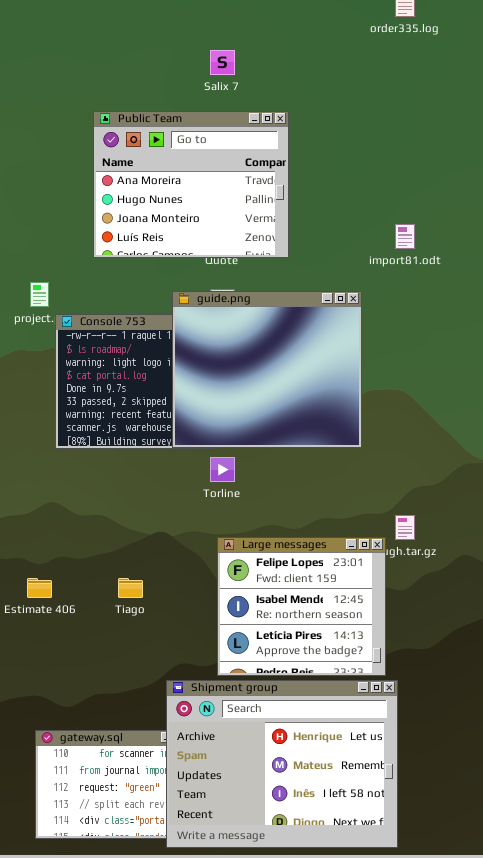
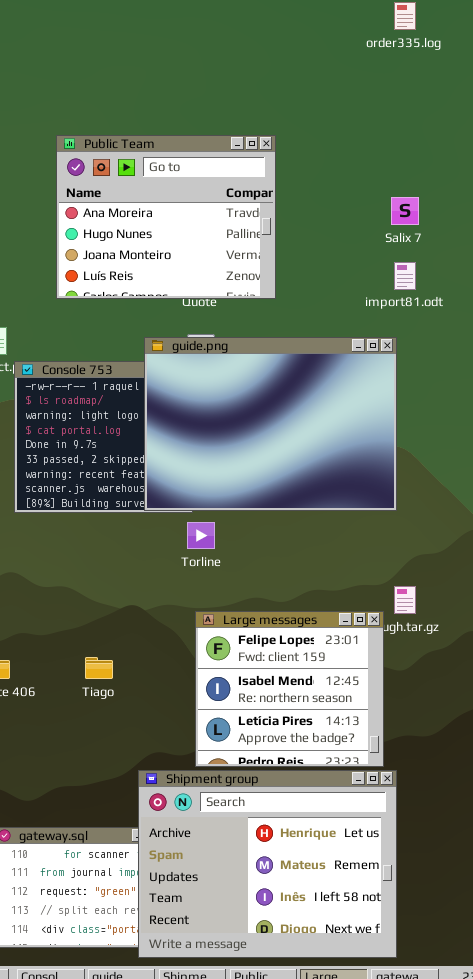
Salix 7: [210,50,235,75] -> [391,197,419,225], moved
guide.png: [172,291,362,448] -> [144,337,397,511], resized

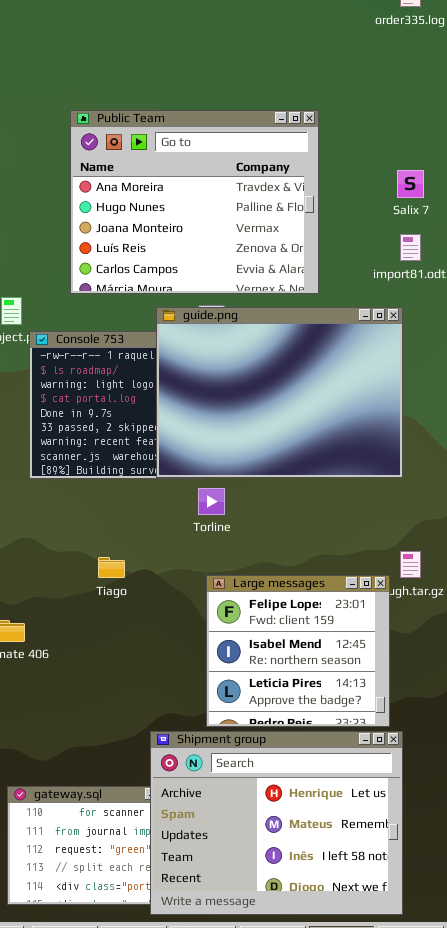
Public Team: [56,135,276,299] -> [70,110,319,294], resized
Tiago: [85,657,113,679] -> [98,557,125,578], moved

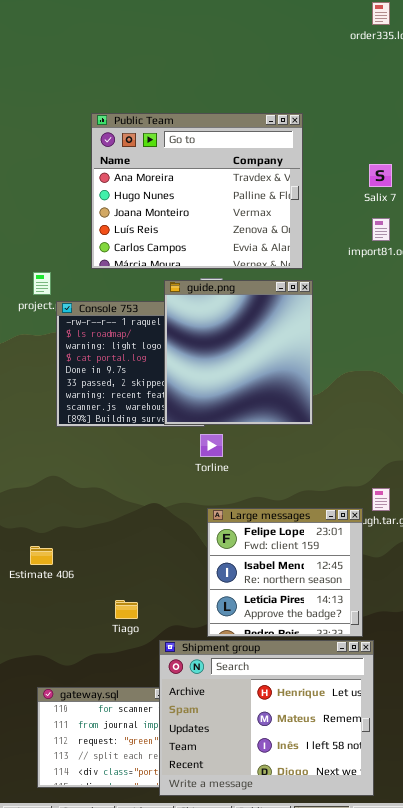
guide.png: [156,307,403,478] -> [164,280,313,425], resized
Tiago: [98,557,125,578] -> [115,600,138,619], moved

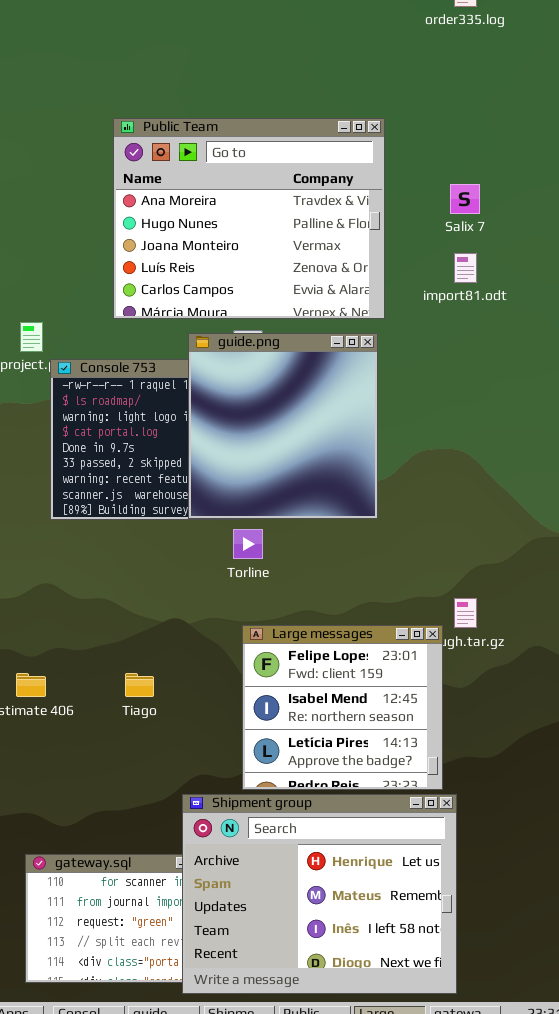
Public Team: [91,113,303,269] -> [113,118,385,319], moved
Tiago: [115,600,138,619] -> [125,673,154,697], moved

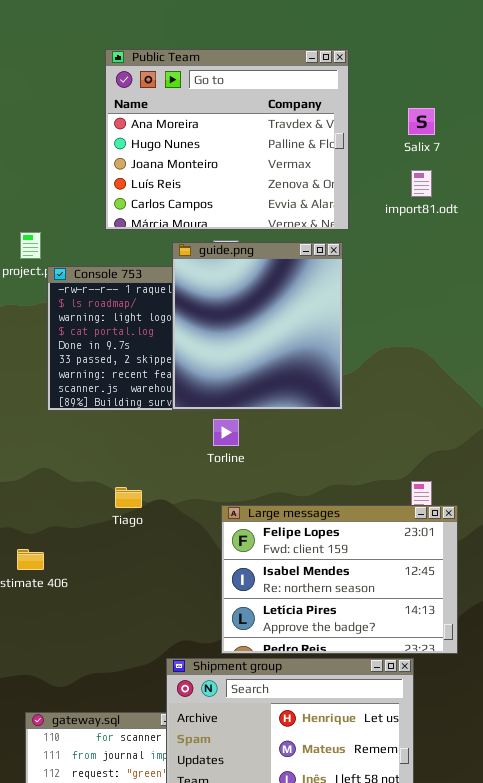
Large messages: [242,625,443,790] -> [221,505,458,654], resized
Tiago: [125,673,154,697] -> [115,487,142,508], moved

